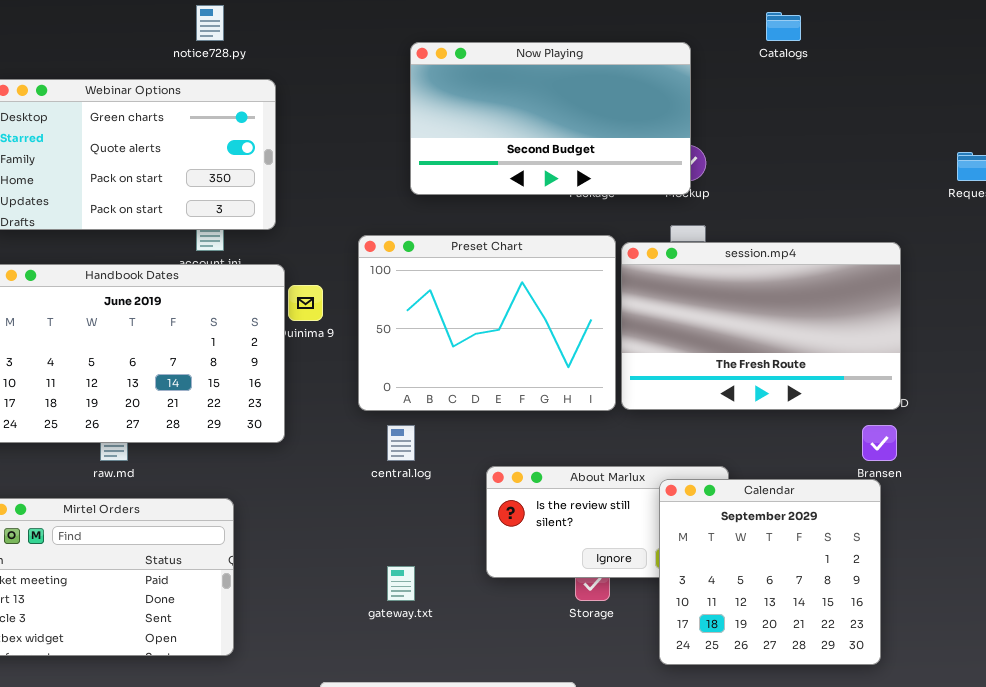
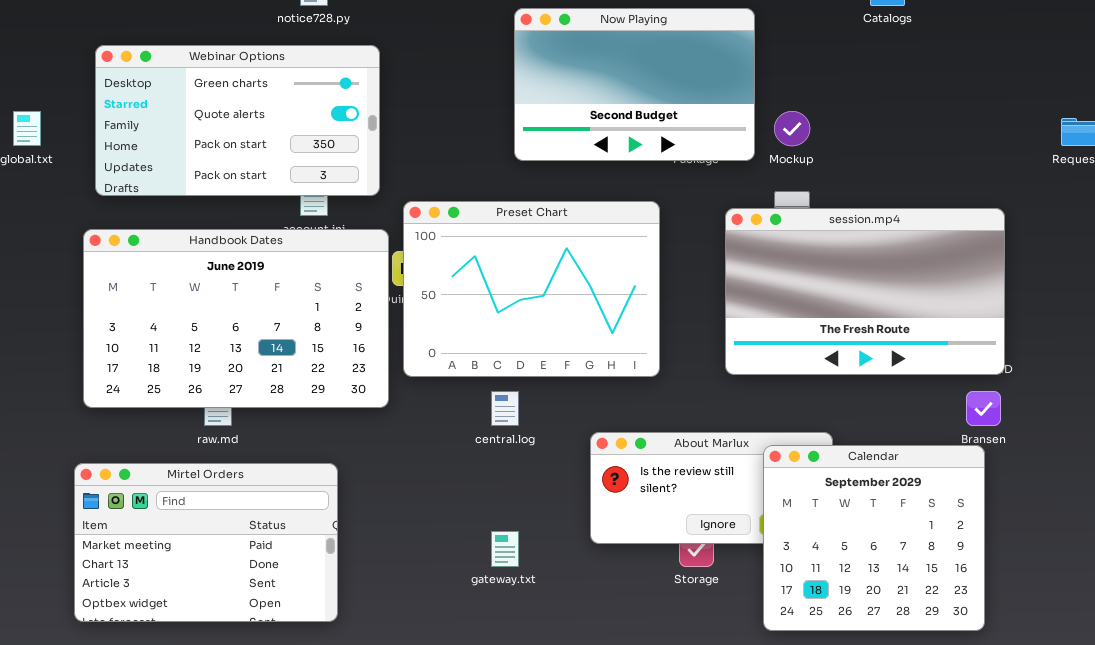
Now Playing: [410,42,691,195] -> [514,8,755,161], resized
Preset Chart: [358,235,616,411] -> [403,201,660,377], moved

